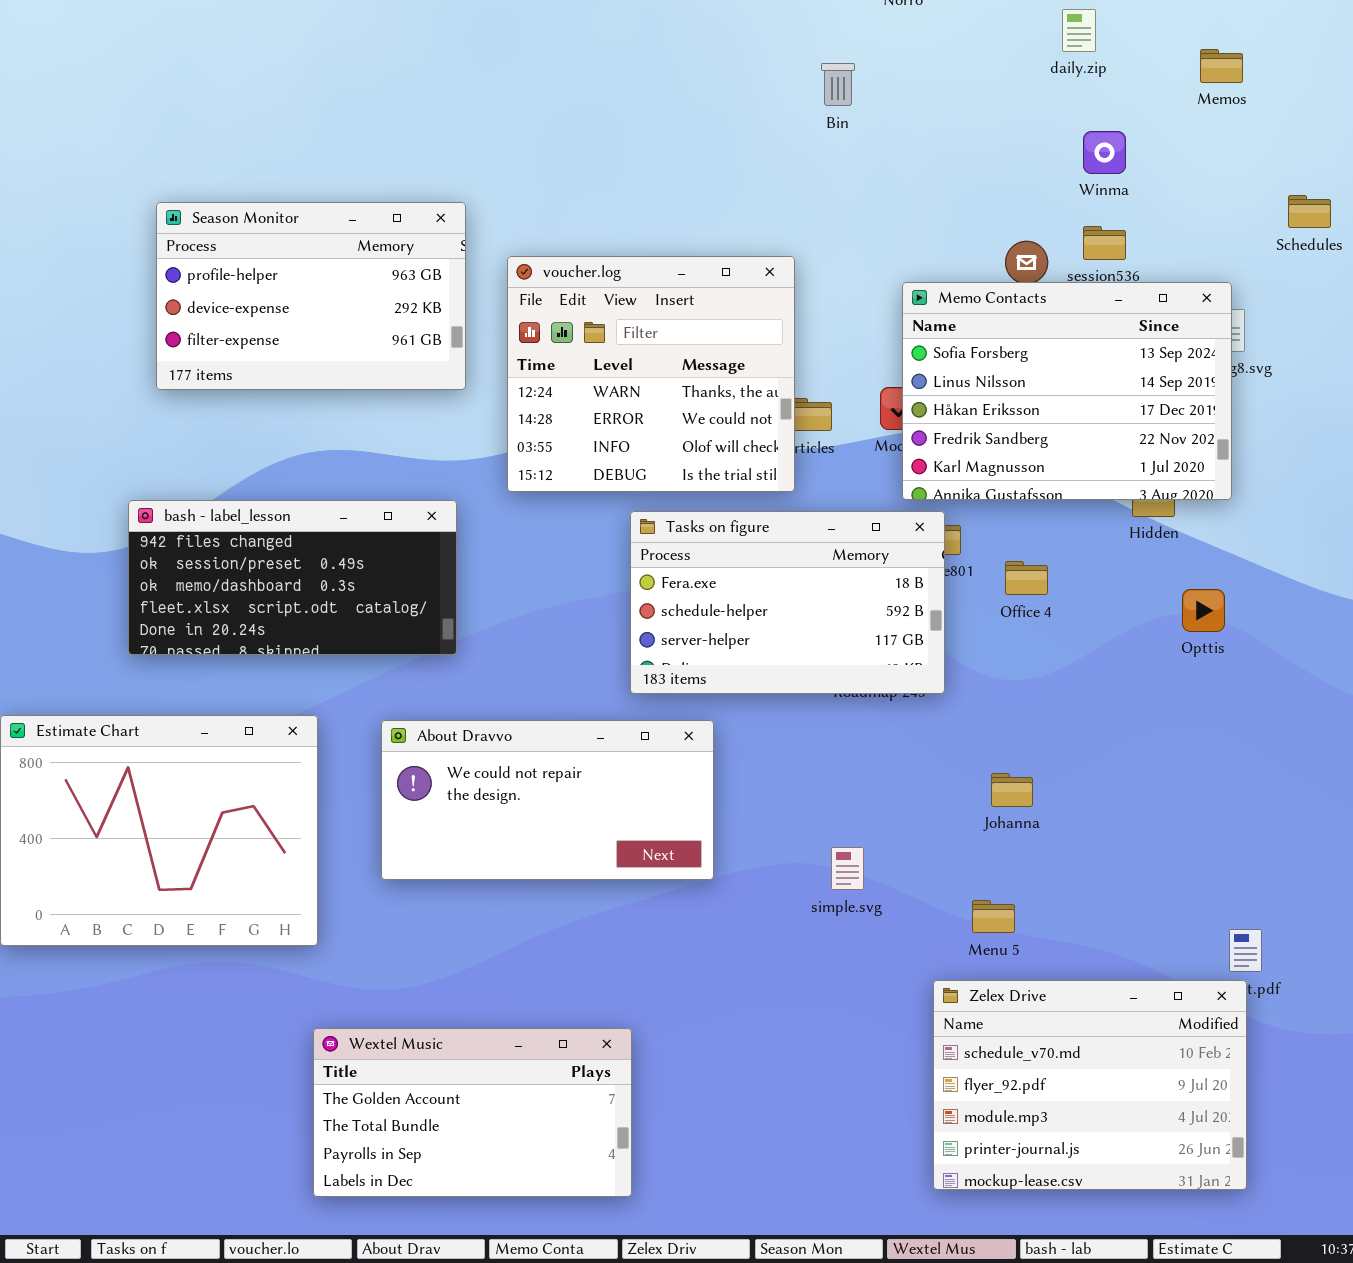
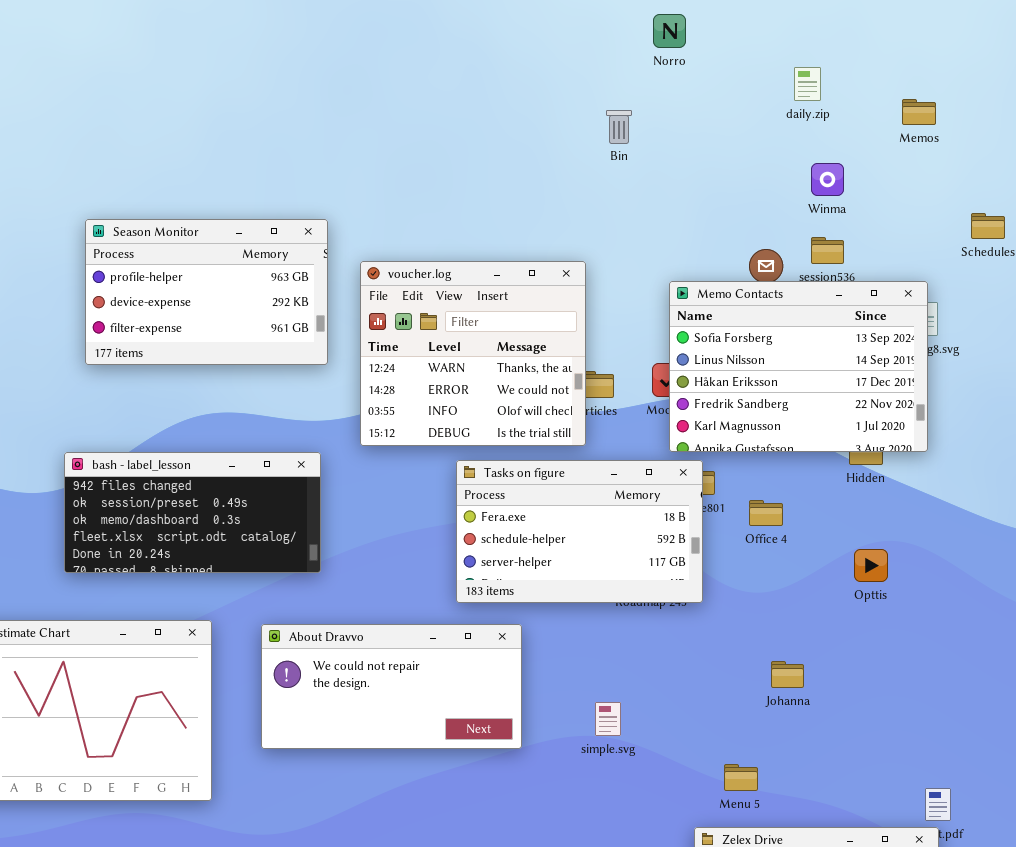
Opttis: [1182,589,1225,632] -> [854,549,888,582], moved
Johanna: [991,773,1033,807] -> [771,661,804,688], moved
simple.svg: [831,847,864,890] -> [595,702,621,736], moved

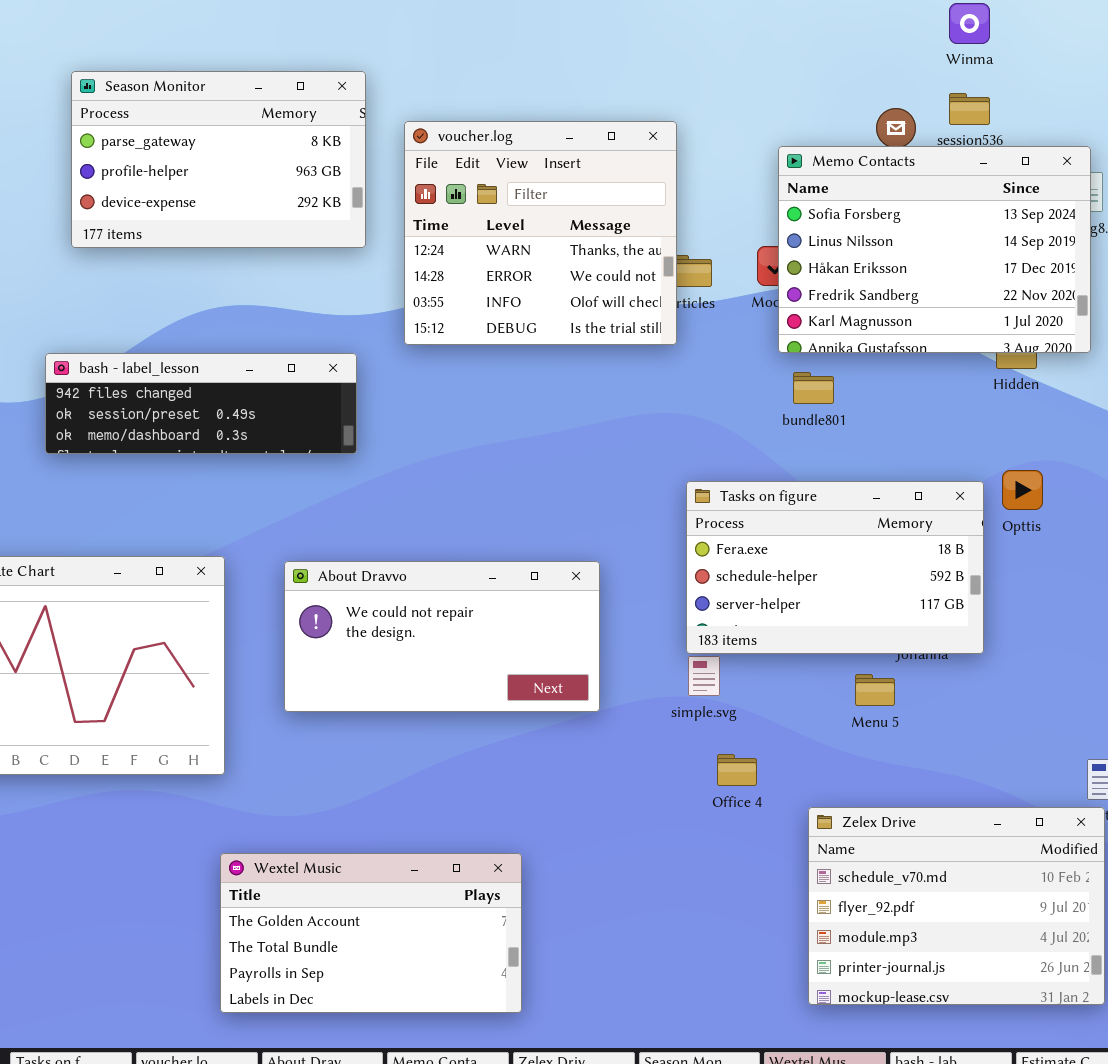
Season Monitor: [85,219,328,365] -> [71,71,366,248], scrolled up 1 row
bash - label_lesson: [64,452,321,573] -> [45,353,357,454], resized
Tasks on figure: [456,460,703,603] -> [686,481,984,654], moved
Office 4: [749,500,783,526] -> [717,754,757,786], moved
Menu 5: [724,764,758,791] -> [855,674,895,706], moved

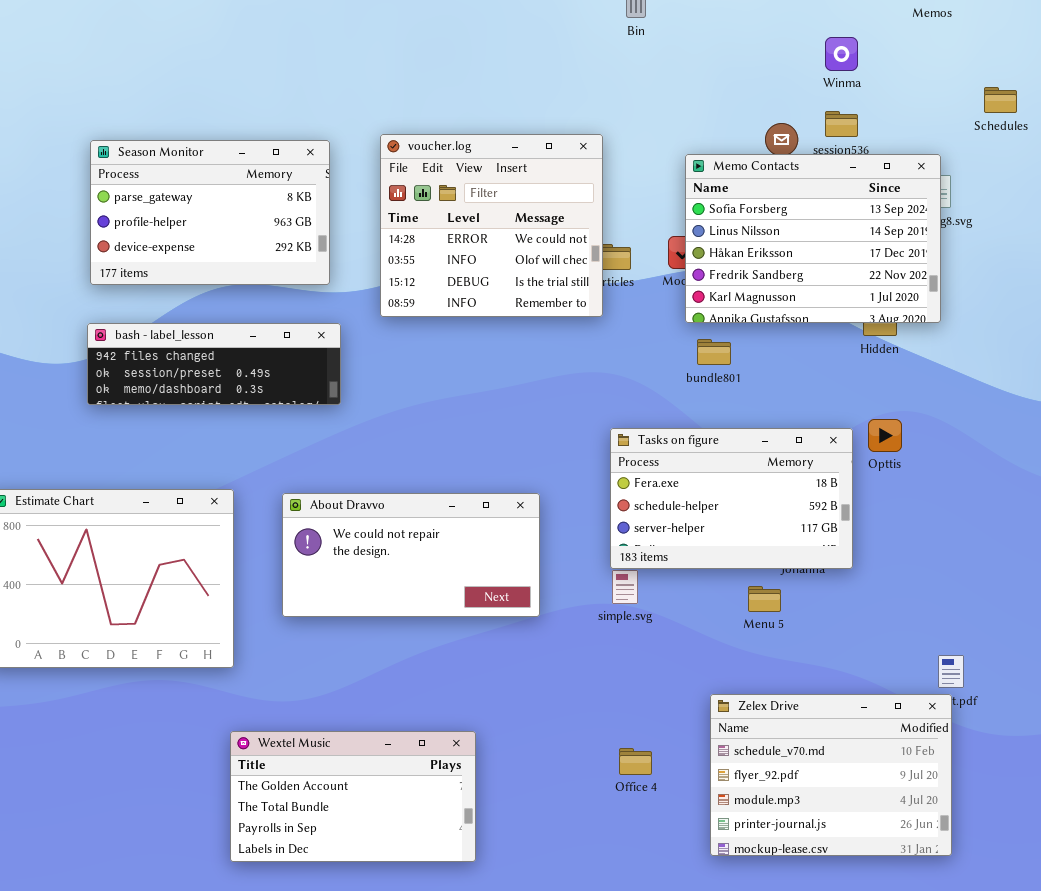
Season Monitor: [71,71,366,248] -> [90,140,330,285], moved
voucher.log: [404,121,677,345] -> [380,134,603,317], scrolled down 1 row
Office 4: [717,754,757,786] -> [619,748,652,775], moved

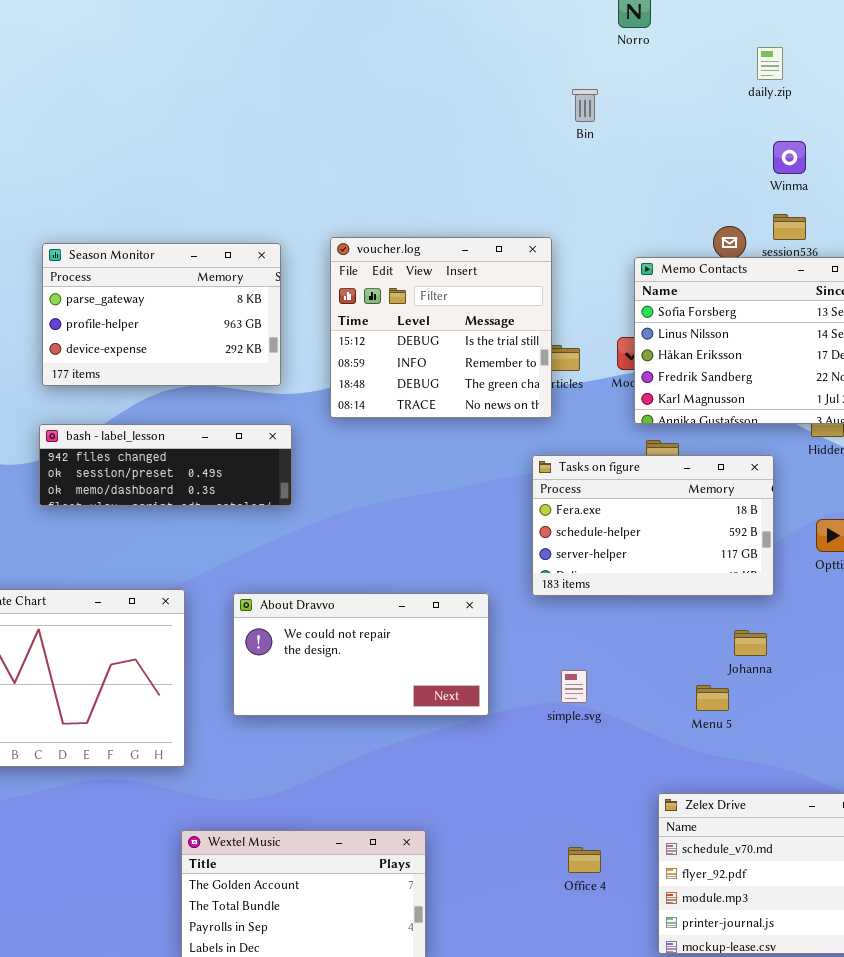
voucher.log: [380,134,603,317] -> [330,237,552,418], scrolled down 2 rows
Tasks on figure: [610,428,853,569] -> [532,455,774,596], moved

